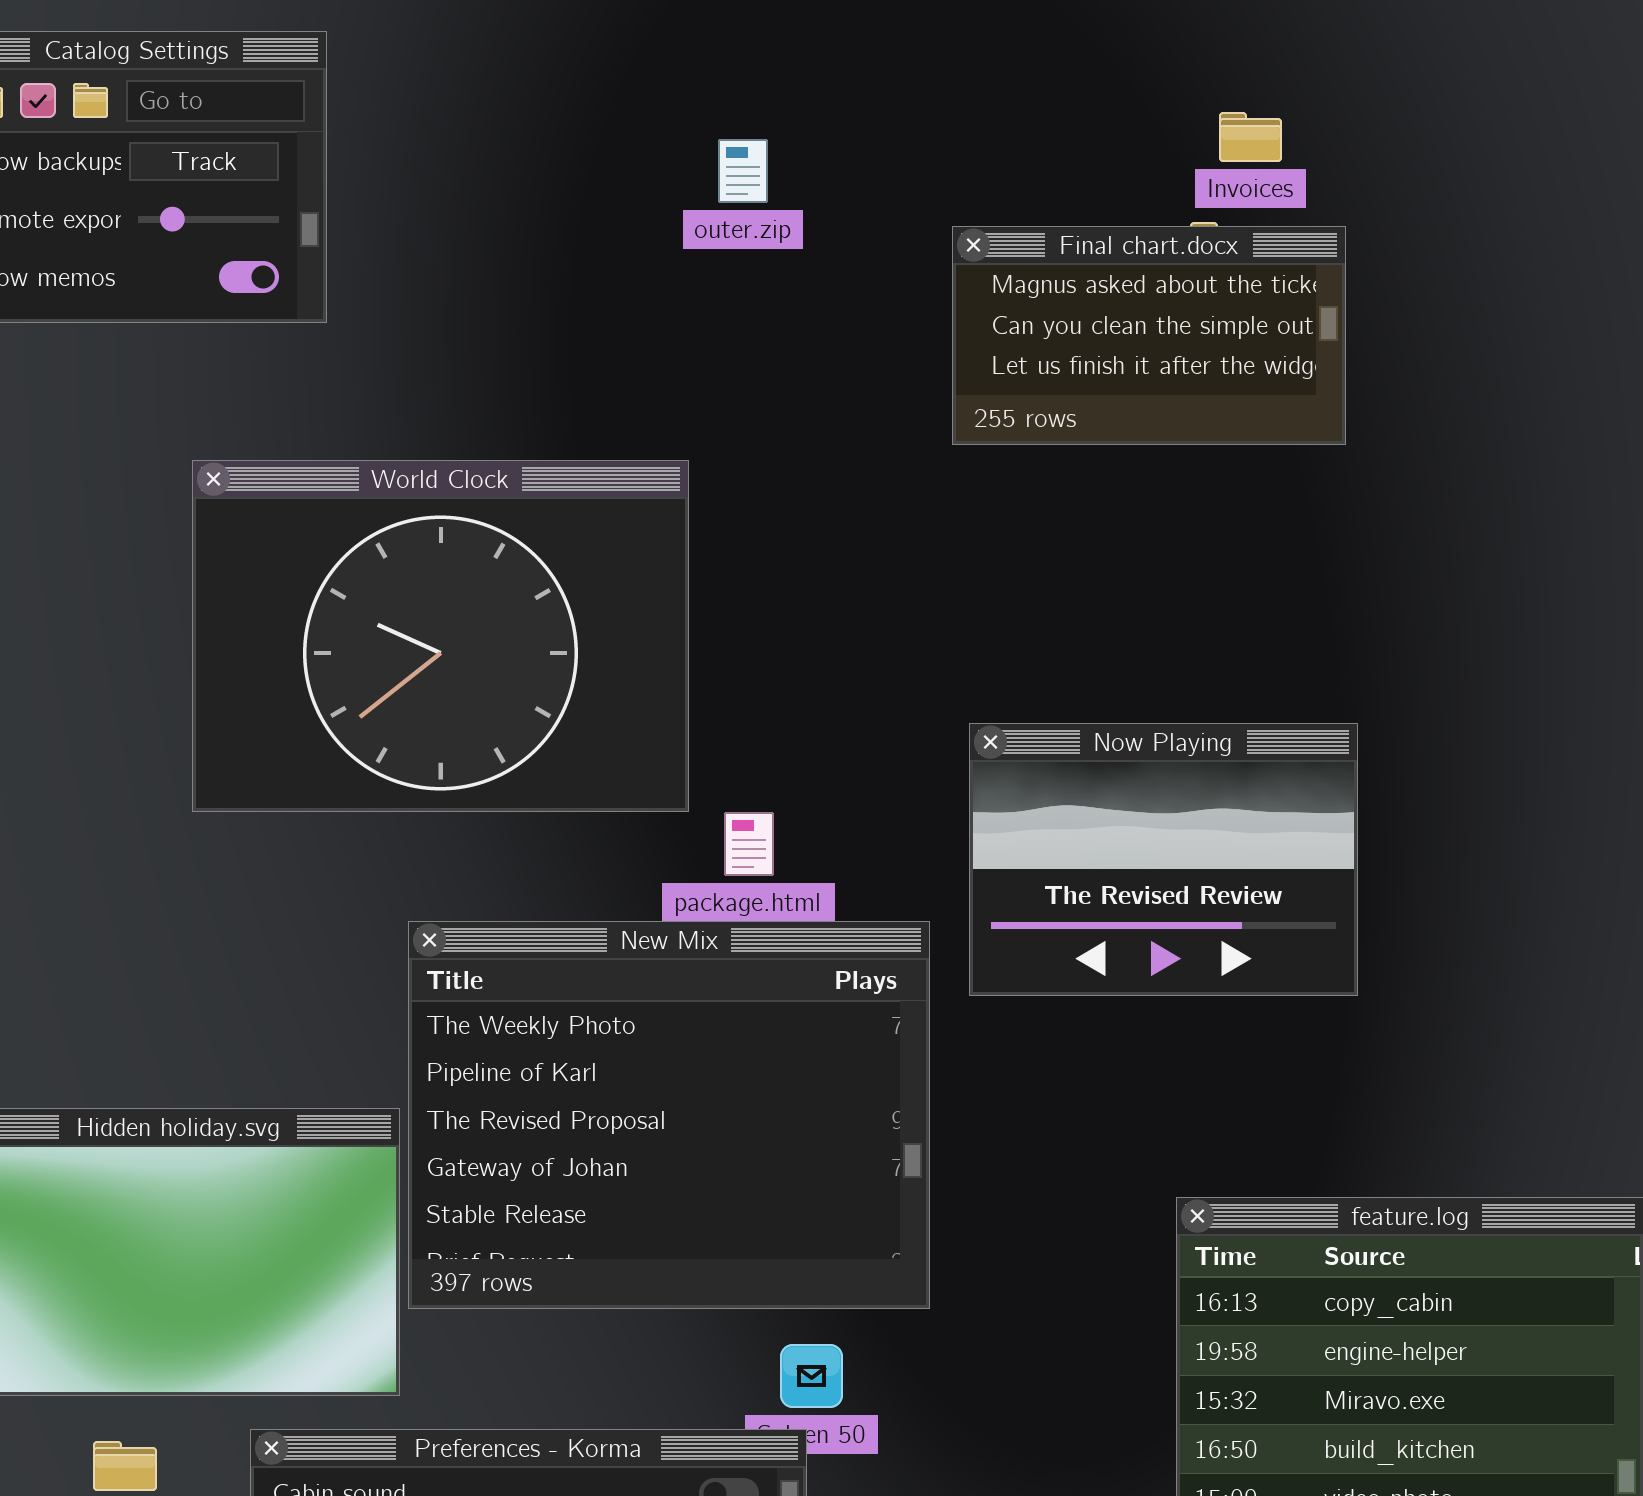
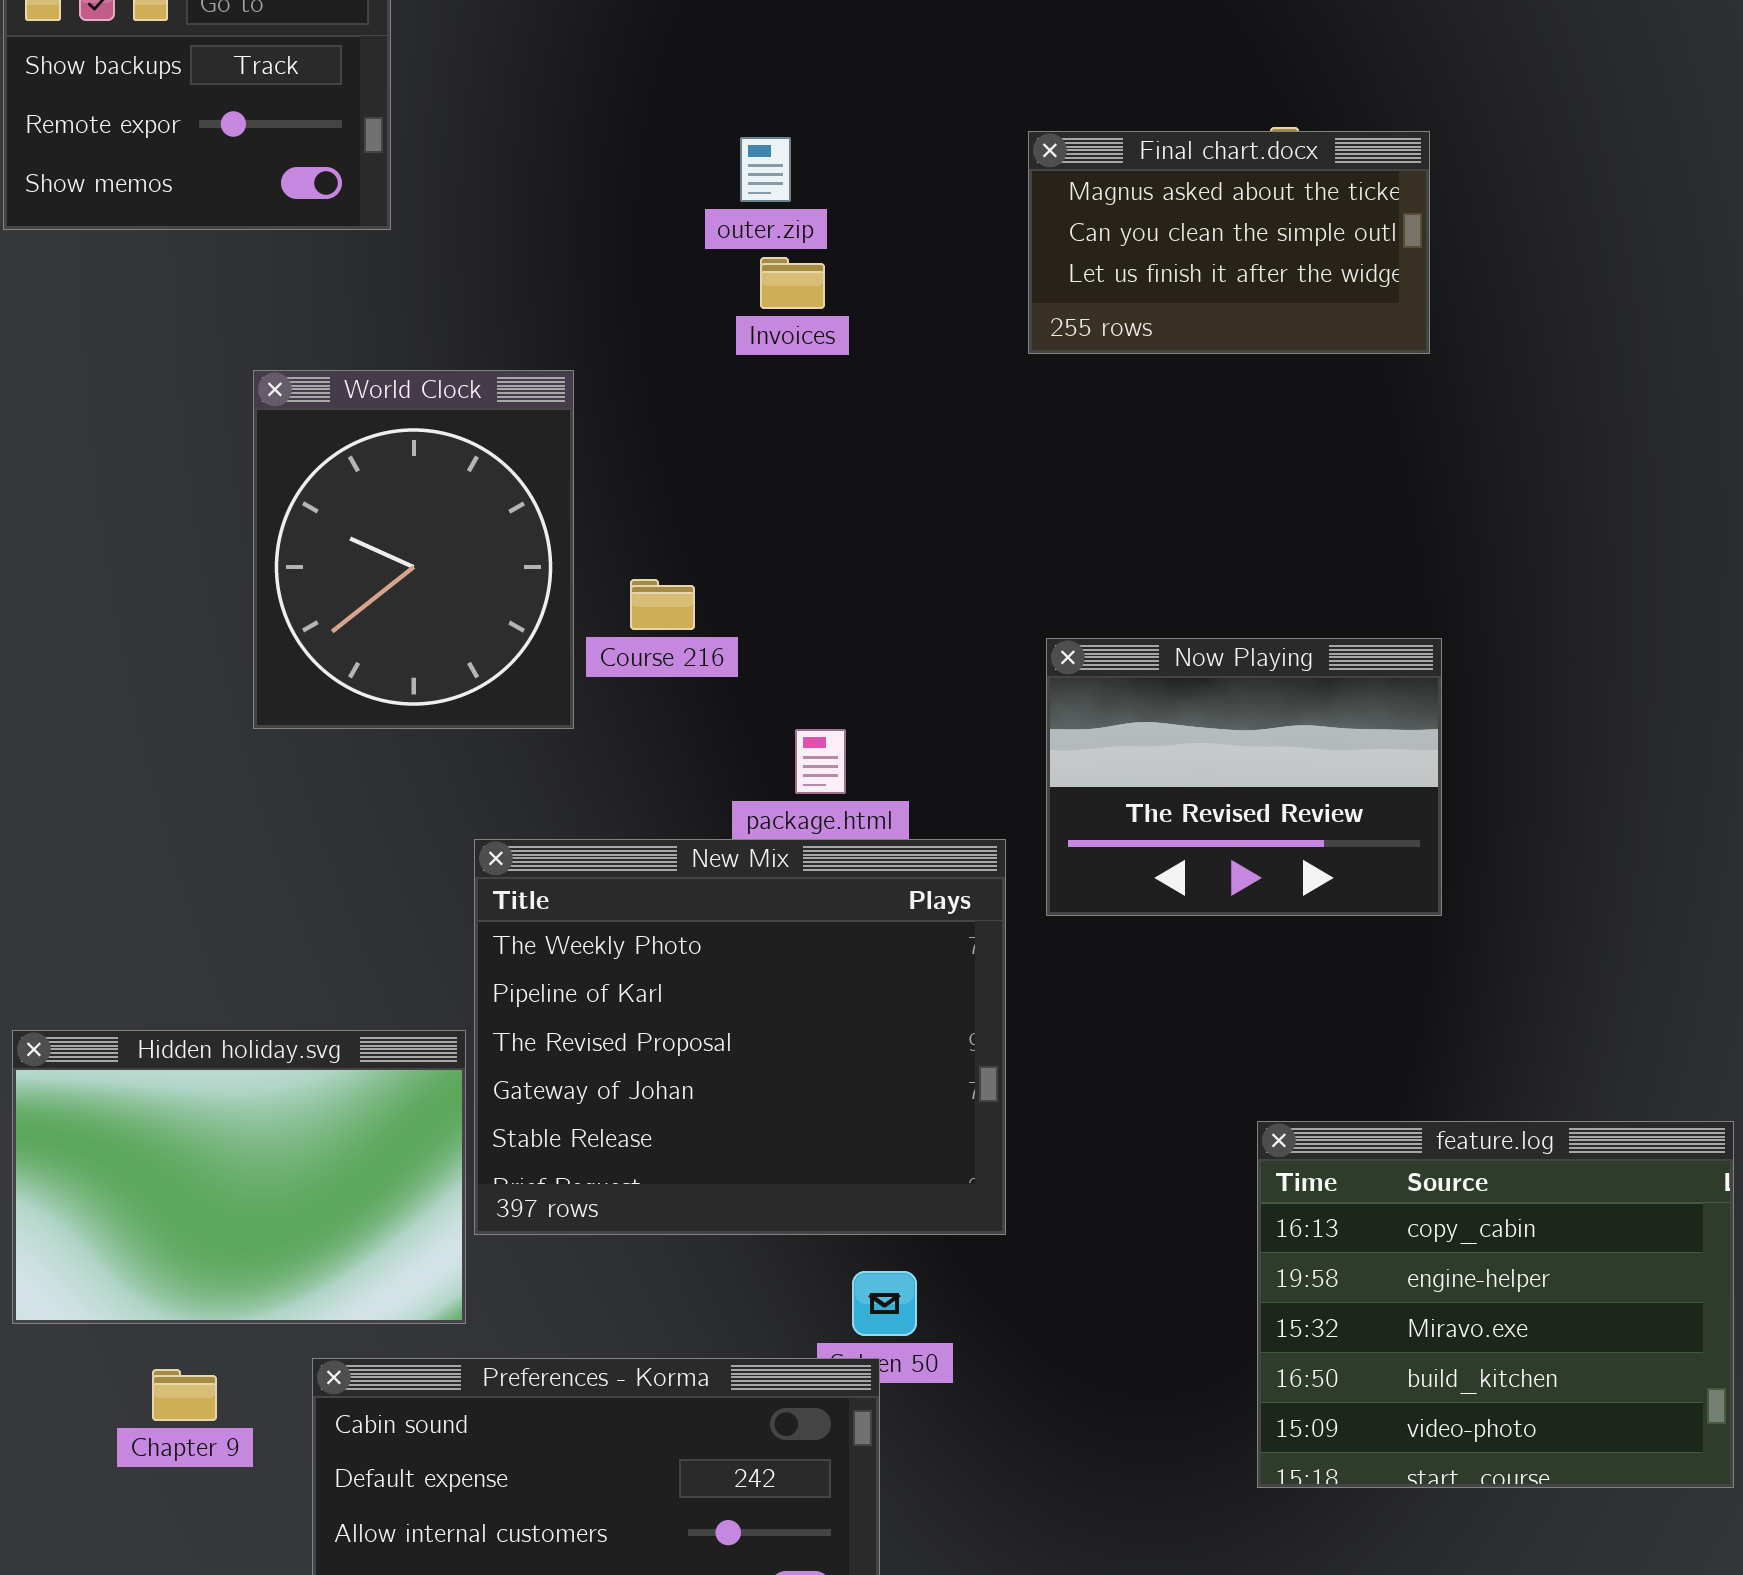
Invoices: [1219,112,1282,162] -> [760,257,825,309], moved
outer.zip: [718,139,768,203] -> [740,137,791,202], moved
World Clock: [192,460,689,812] -> [253,370,574,729], resized

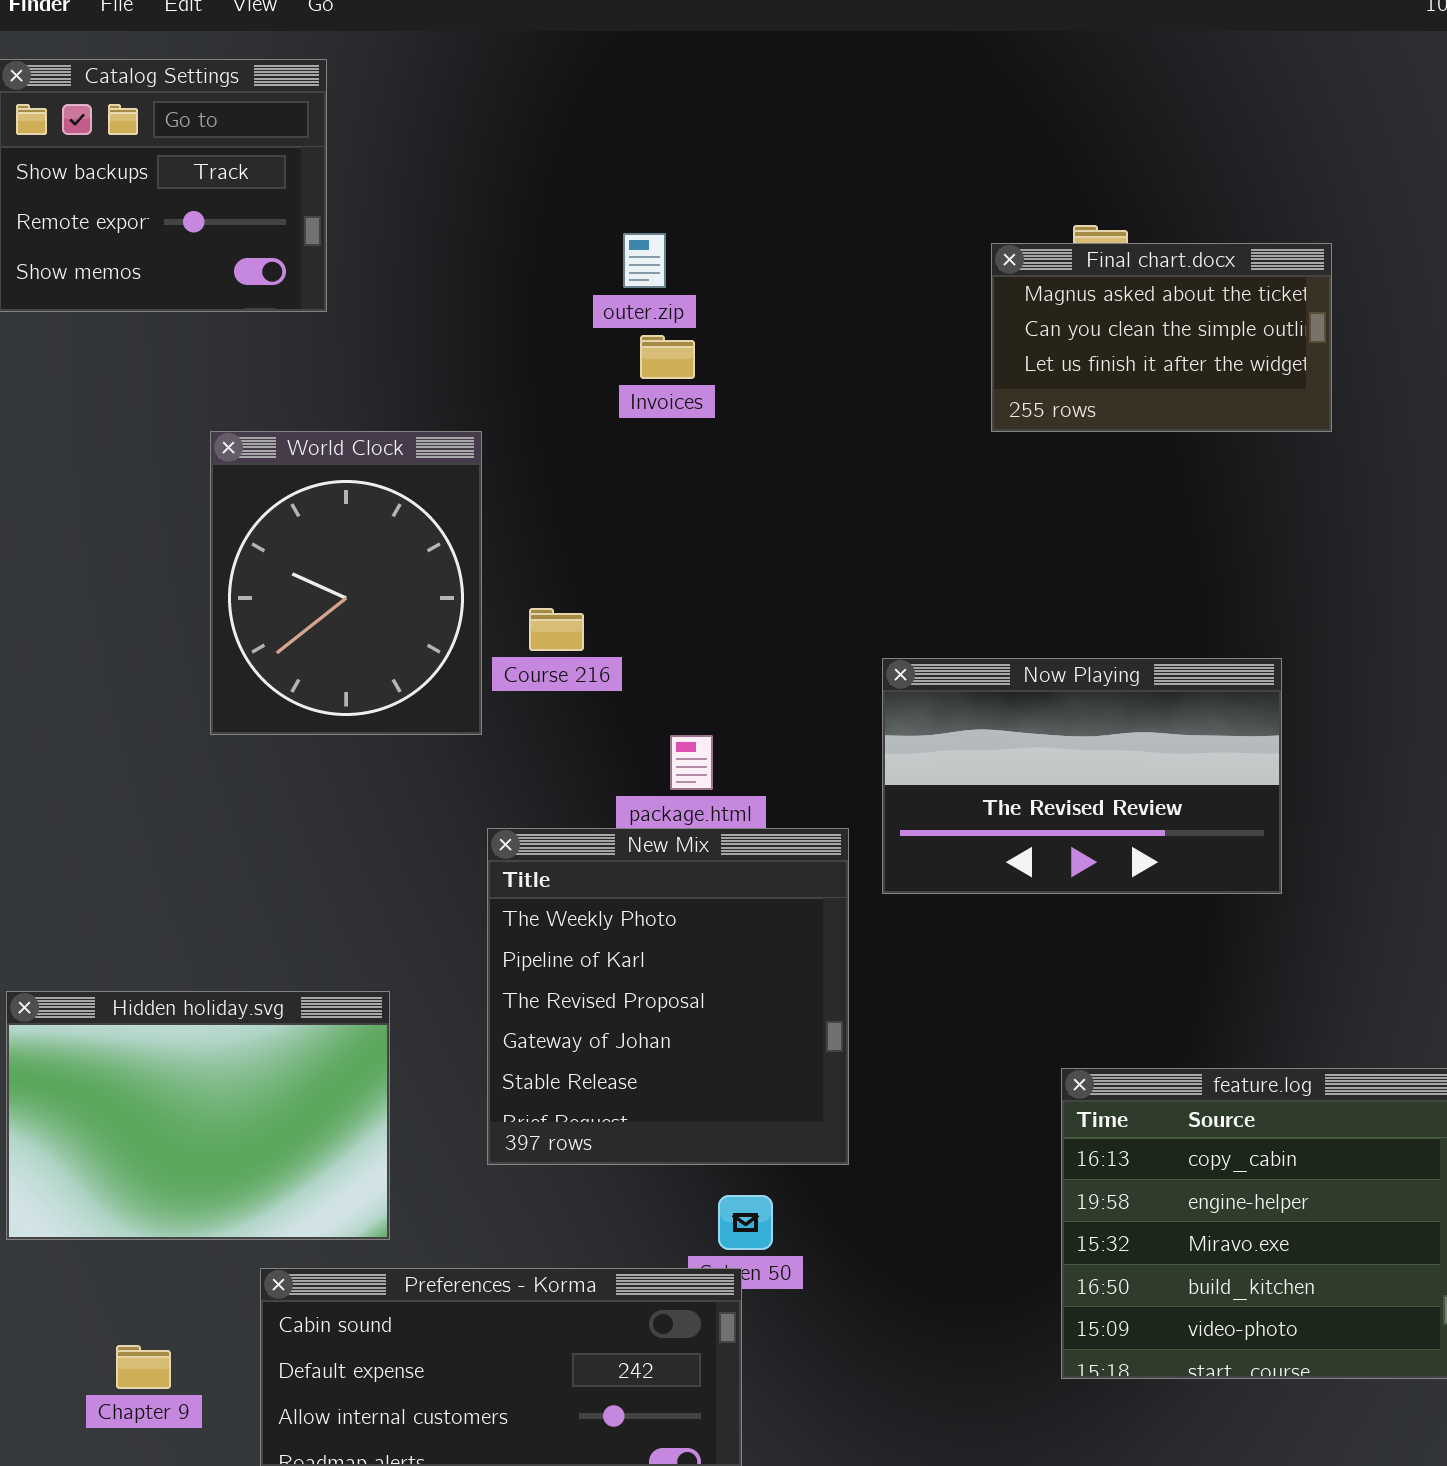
Final chart.docx: [1028,131,1430,354] -> [991,243,1332,432], moved
Now Playing: [1046,638,1442,916] -> [882,658,1282,894], resized
New Mix: [474,839,1006,1235] -> [487,828,849,1165], resized
Chapter 9: [152,1369,217,1421] -> [116,1345,171,1389], moved

